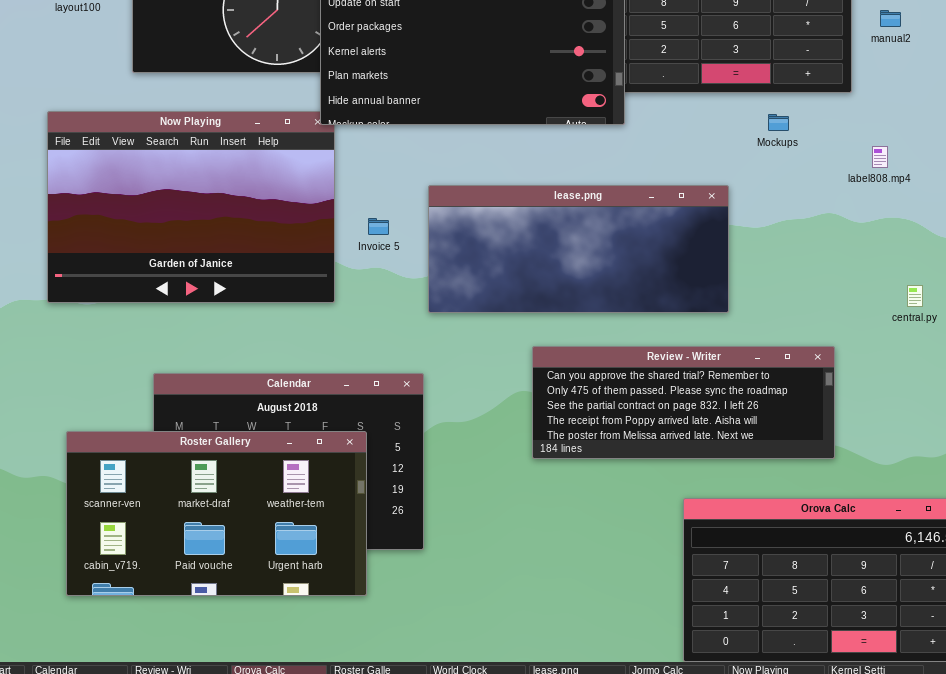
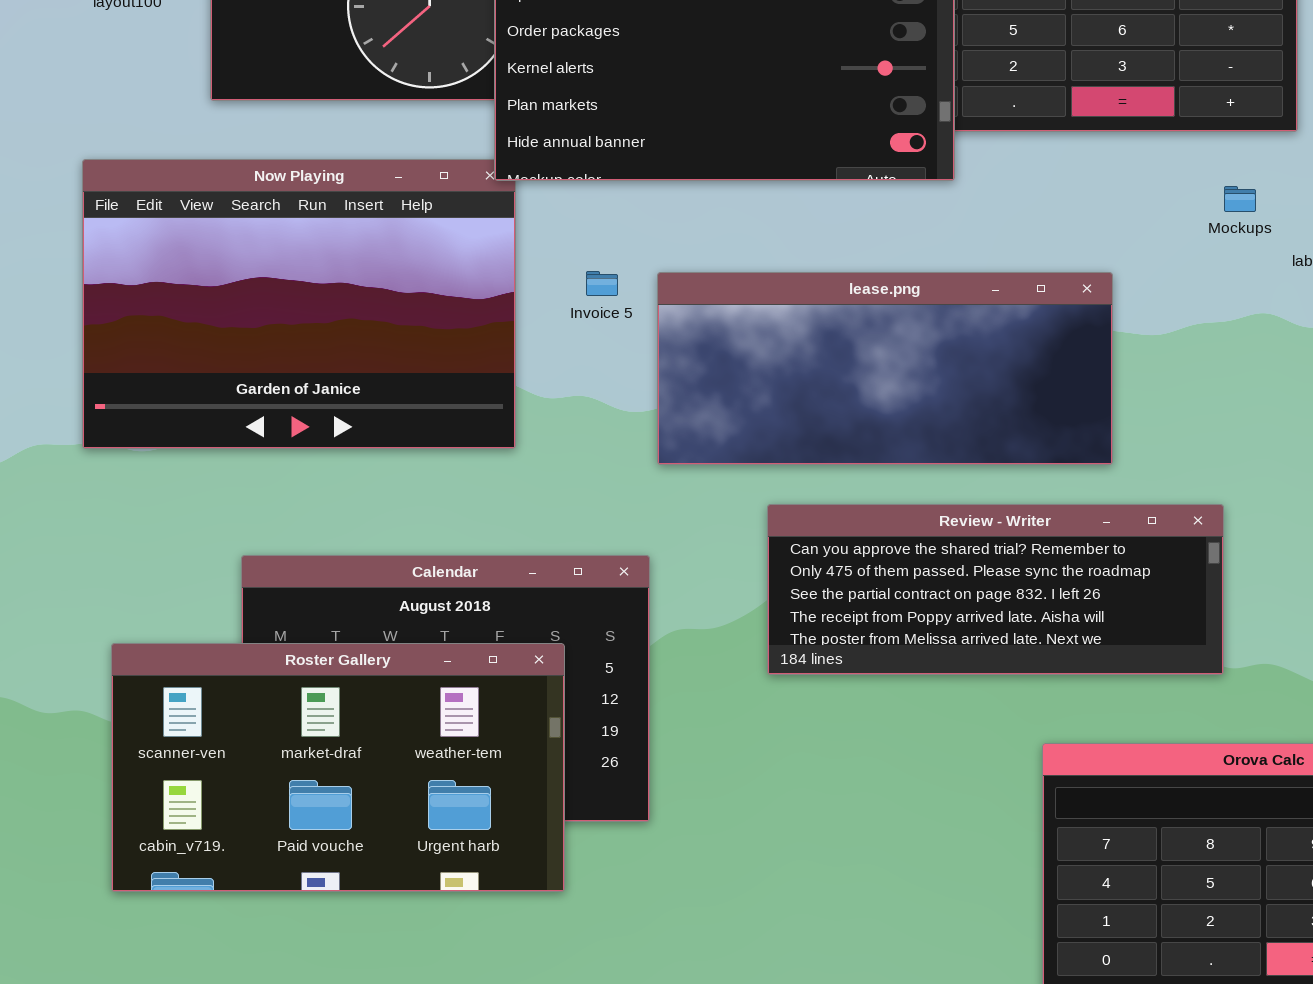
Mockups: [768,114,789,131] -> [1224,186,1256,212], moved
Invoice 5: [368,218,389,235] -> [586,271,618,296], moved
Review - Writer: [532,346,835,459] -> [767,504,1224,675], moved

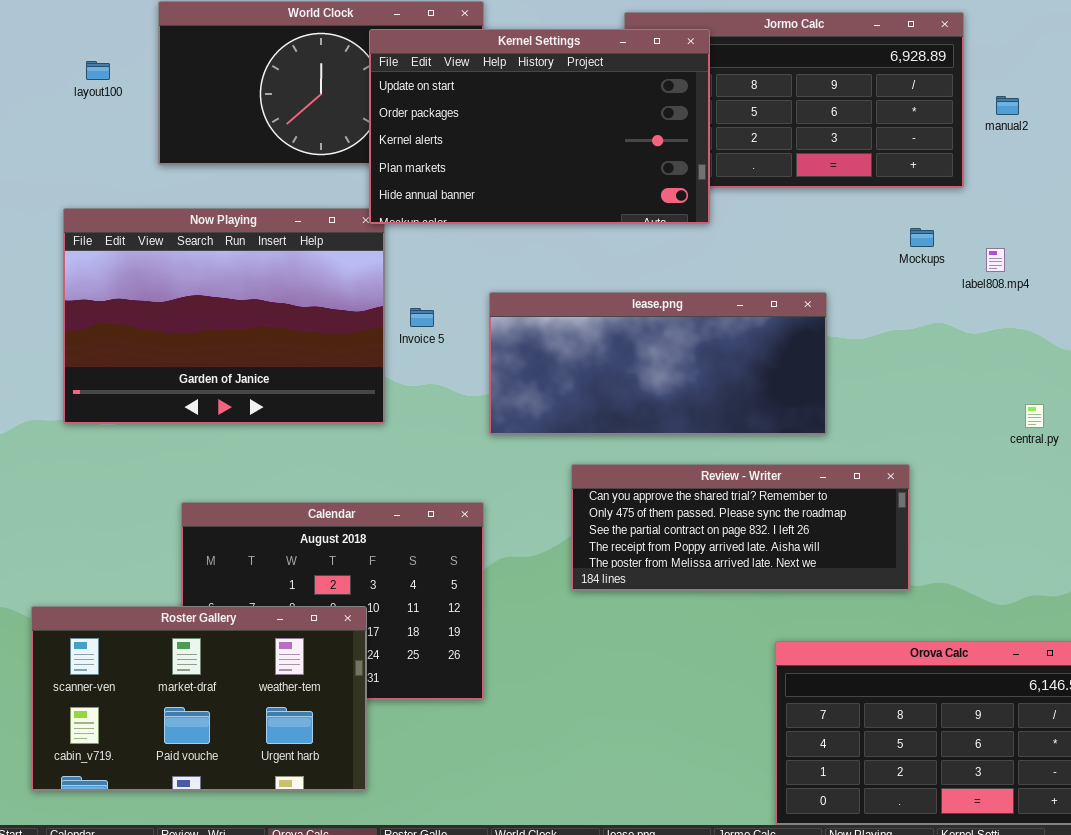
Invoice 5: [586,271,618,296] -> [410,308,434,327], moved
Roster Gallery: [111,643,565,892] -> [31,606,367,791], moved

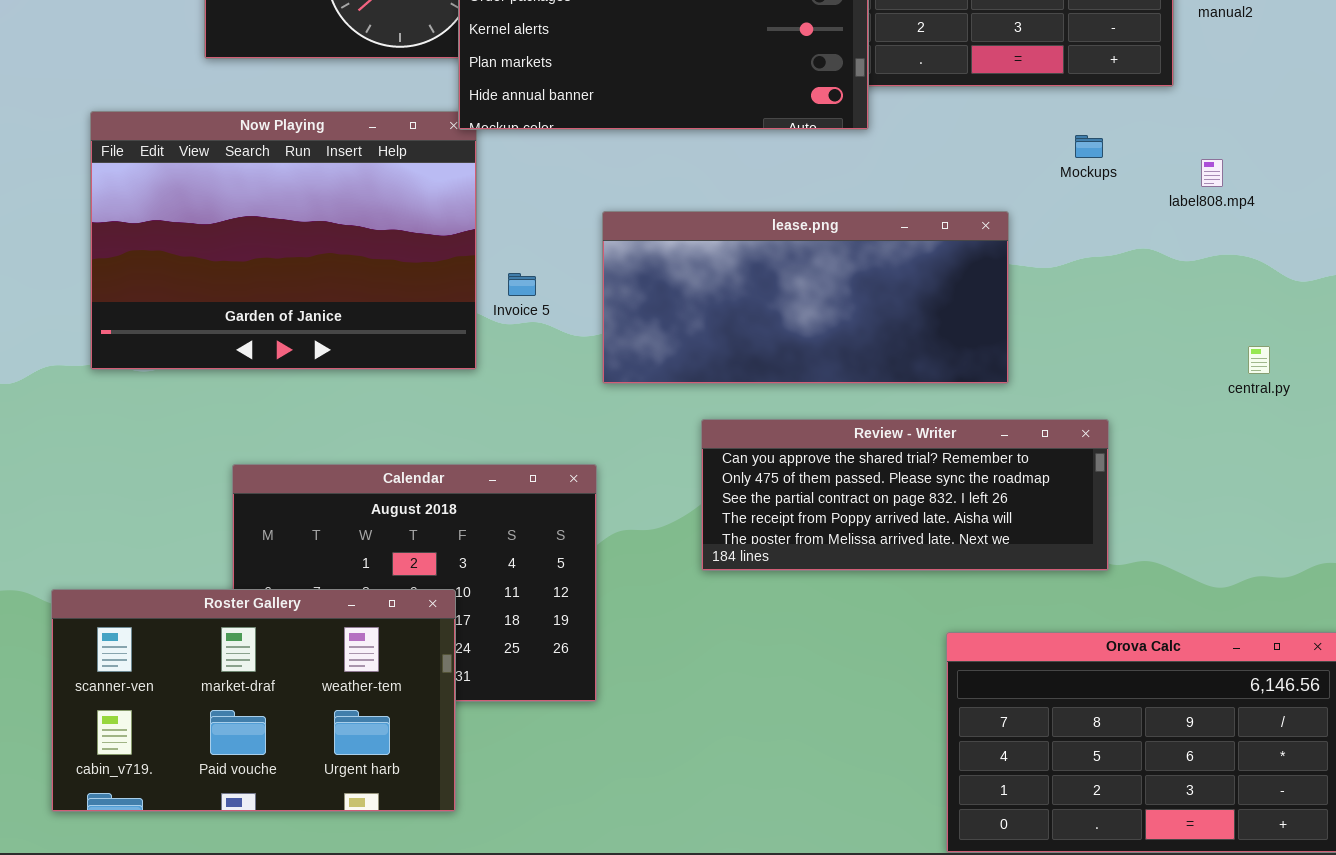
Mockups: [910,228,934,247] -> [1075,135,1103,158], moved
Invoice 5: [410,308,434,327] -> [508,273,536,296], moved

